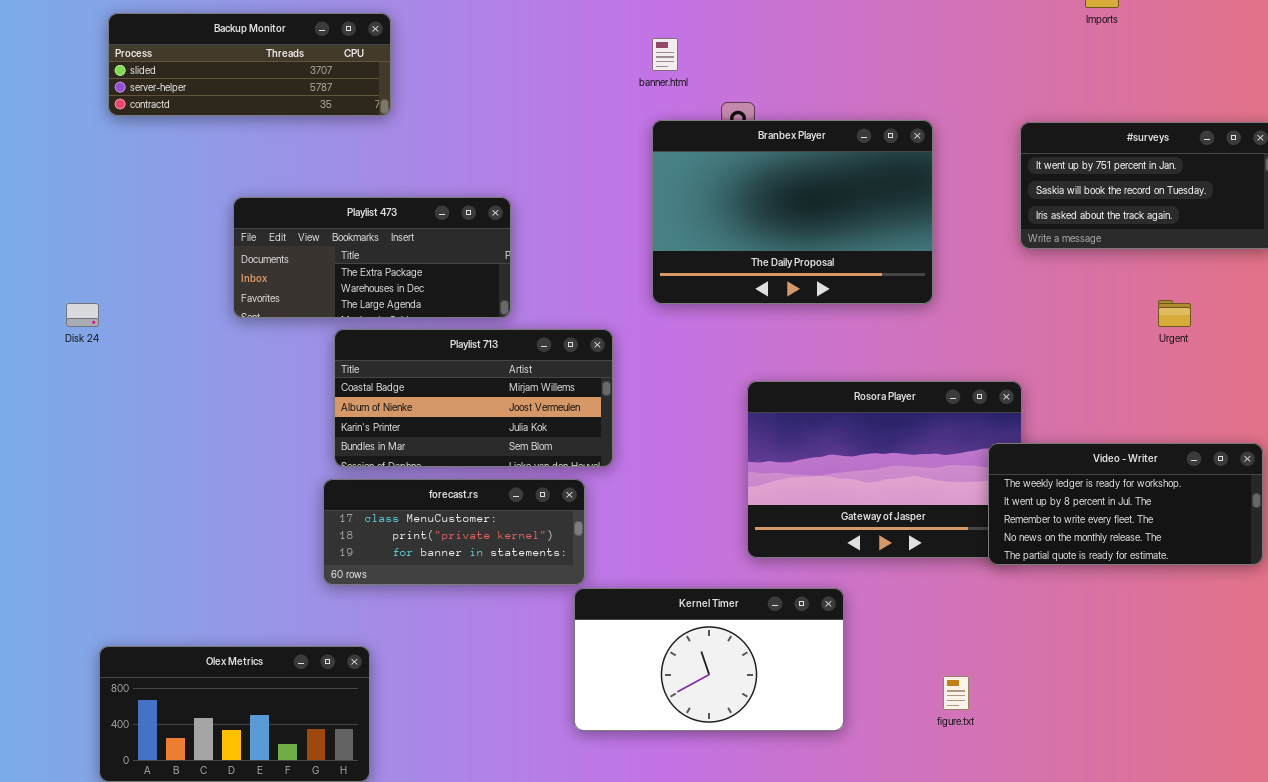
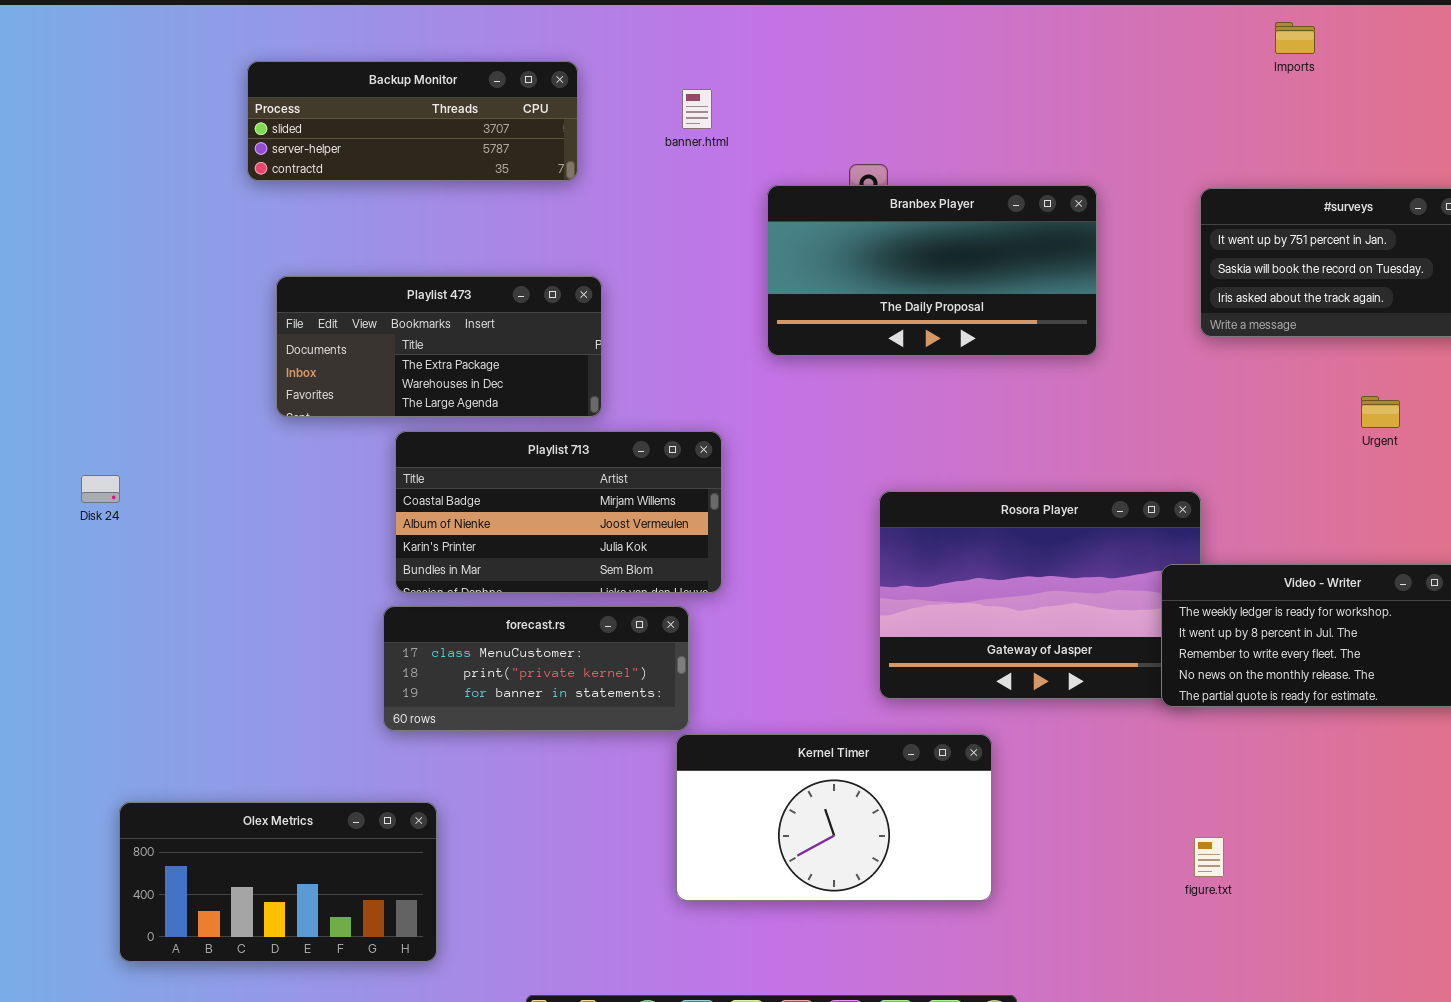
Backup Monitor: [108,13,391,116] -> [247,61,578,181], moved
banner.html: [652,38,678,71] -> [682,89,712,129], moved
Branbex Player: [652,120,933,304] -> [767,185,1097,356], resized
Disk 24: [66,303,99,327] -> [81,475,120,503], moved
figure.txt: [943,676,969,710] -> [1194,837,1224,877], moved

